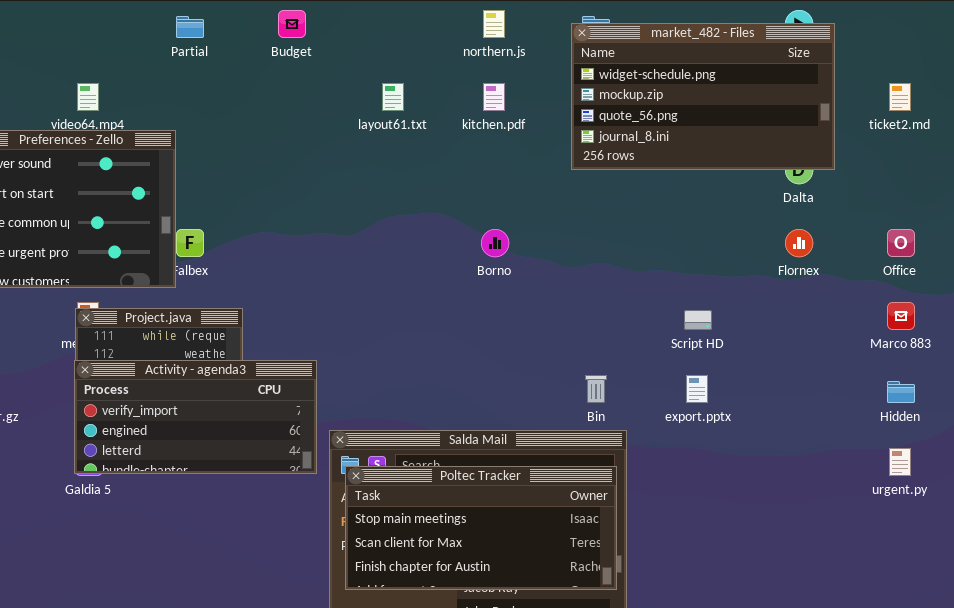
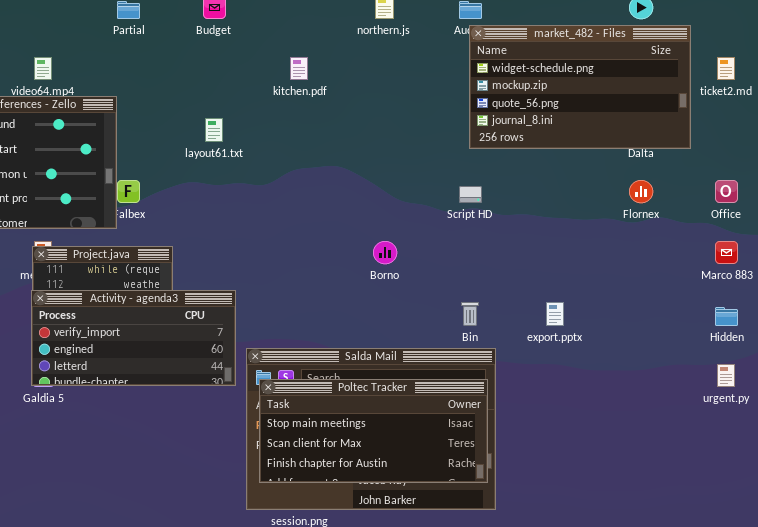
market_482 - Files: [571,23,835,170] -> [469,25,691,149], moved
layout61.txt: [382,83,404,111] -> [205,118,223,142], moved
kitchen.pdf: [483,83,505,111] -> [290,57,308,80], moved
Borno: [481,229,509,257] -> [373,241,397,264], moved
Script HD: [684,310,712,330] -> [459,186,482,203], moved

